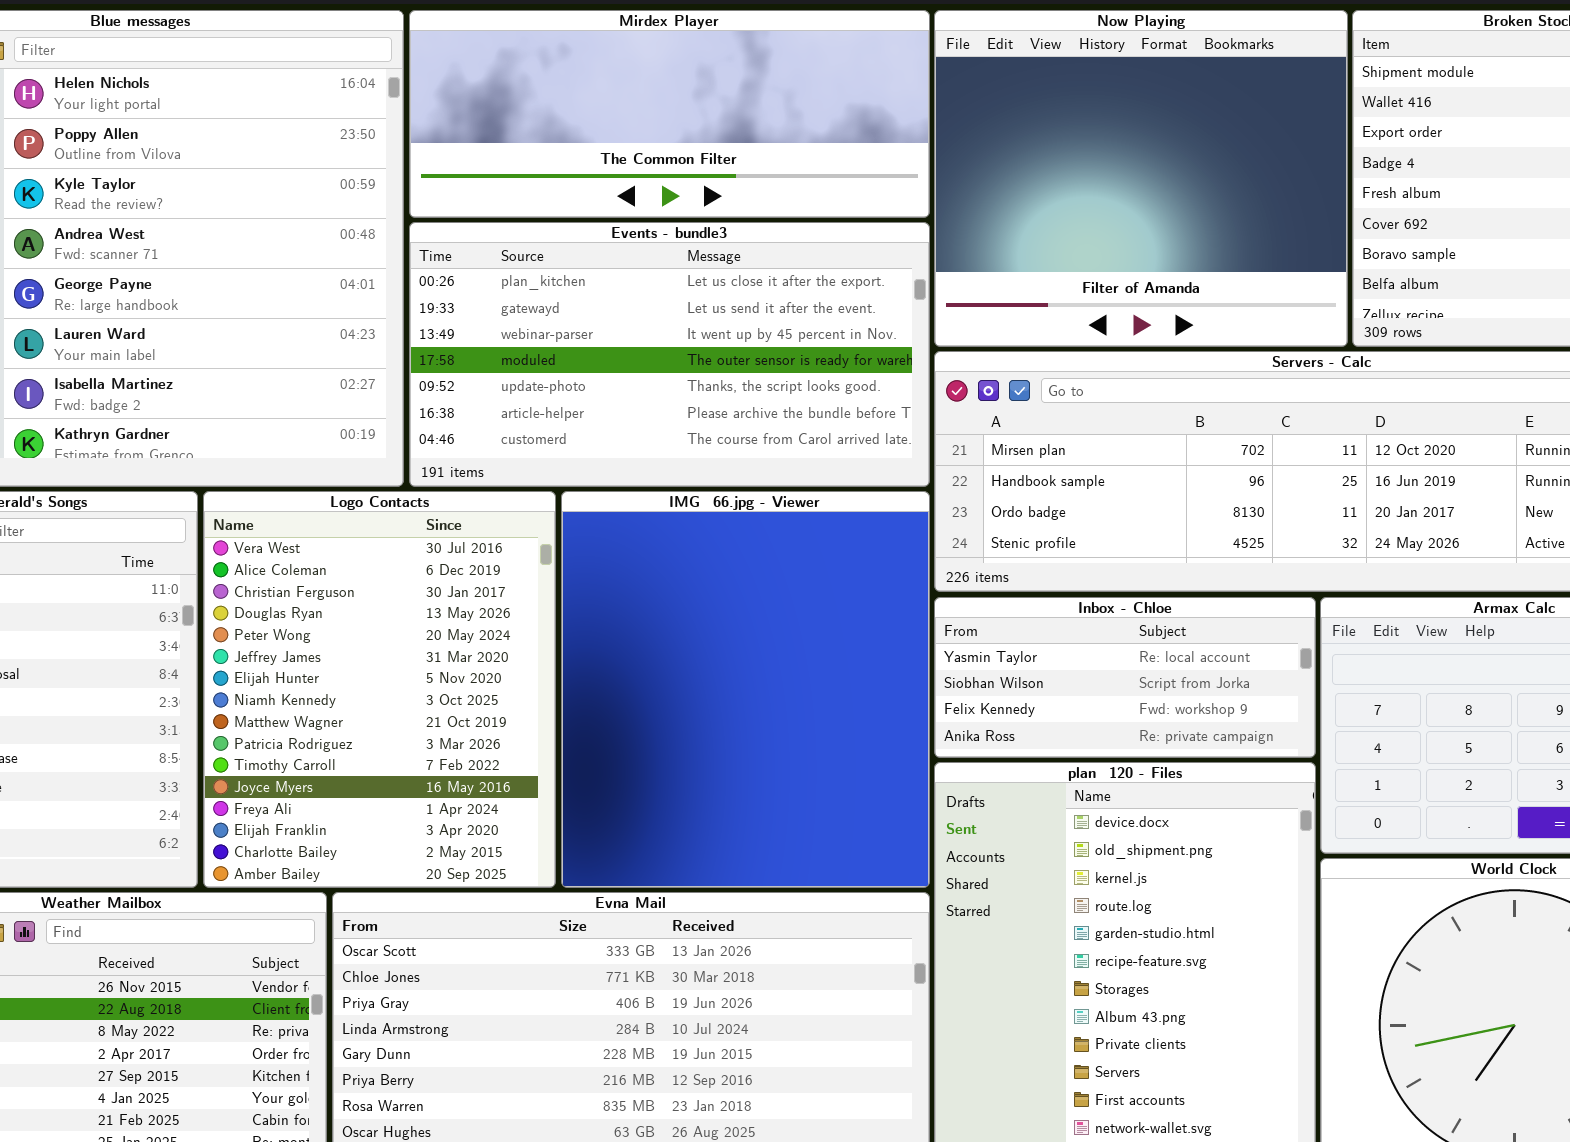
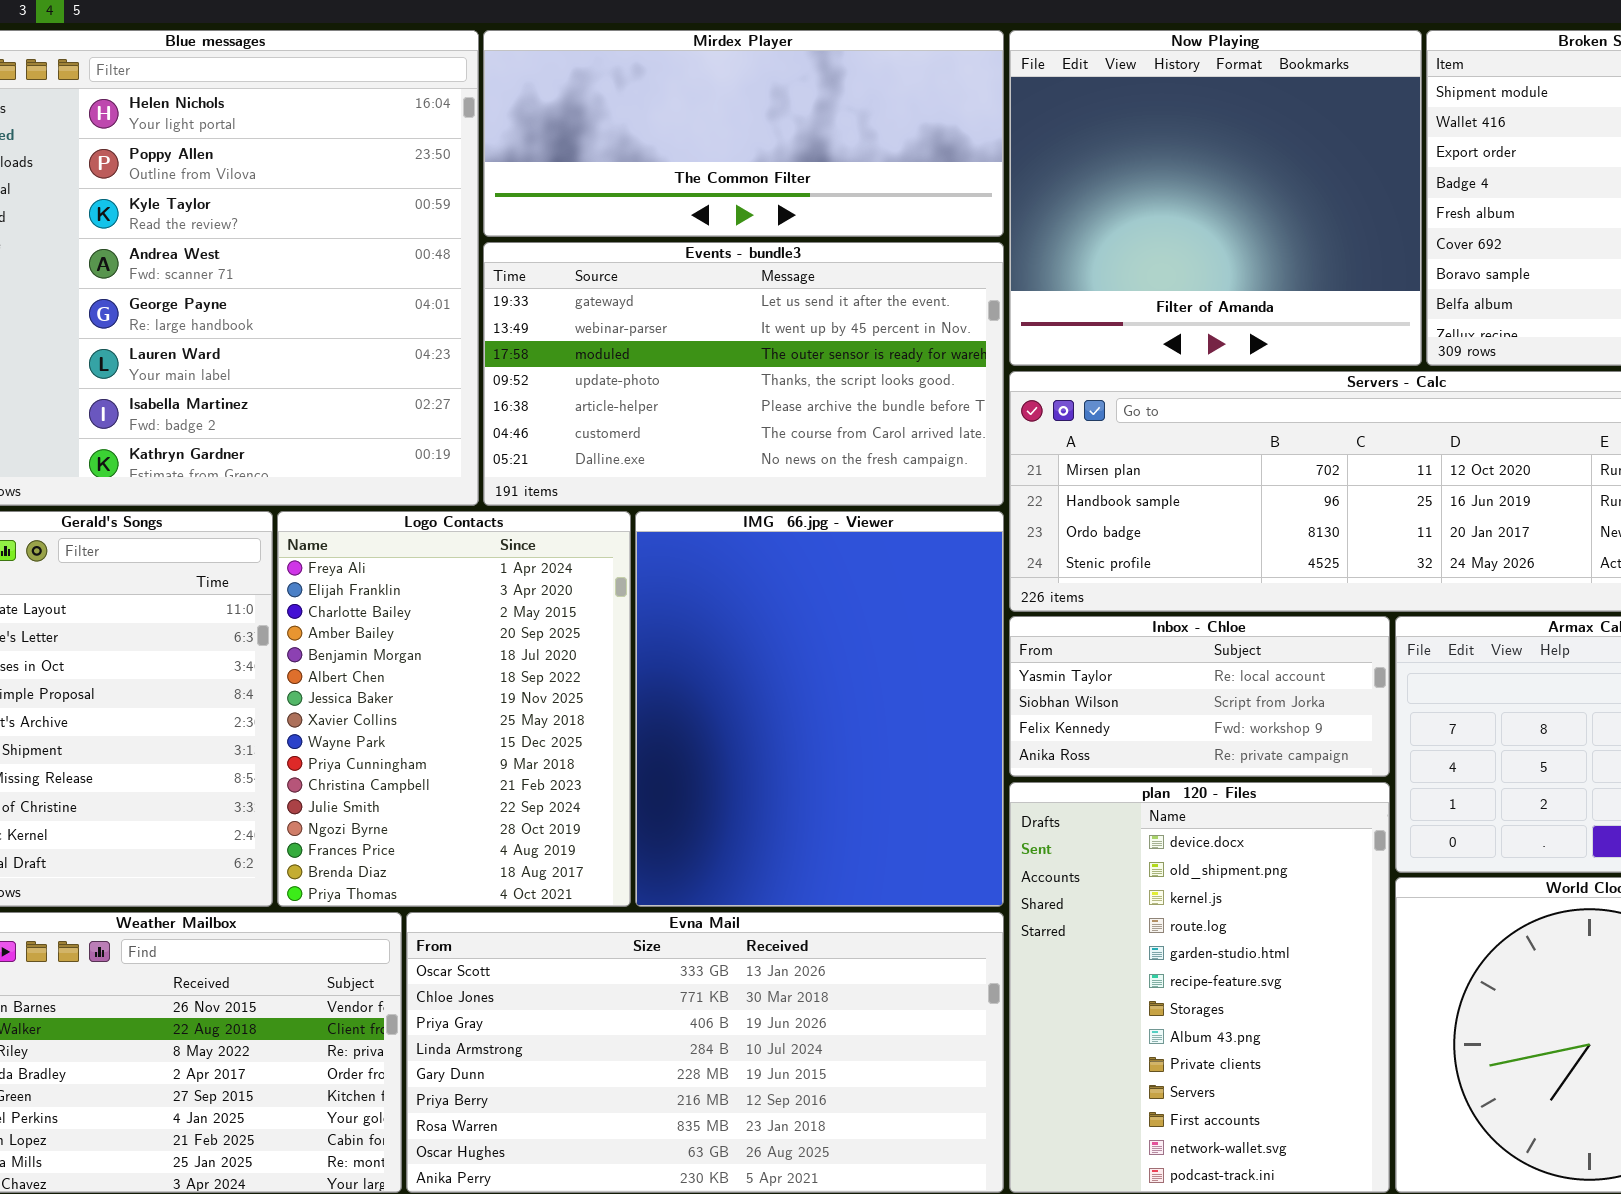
Events - bundle3: [409,222,930,487] -> [483,242,1004,506], scrolled down 1 row
Logo Contacts: [203,491,556,888] -> [277,511,631,907], scrolled down 12 rows

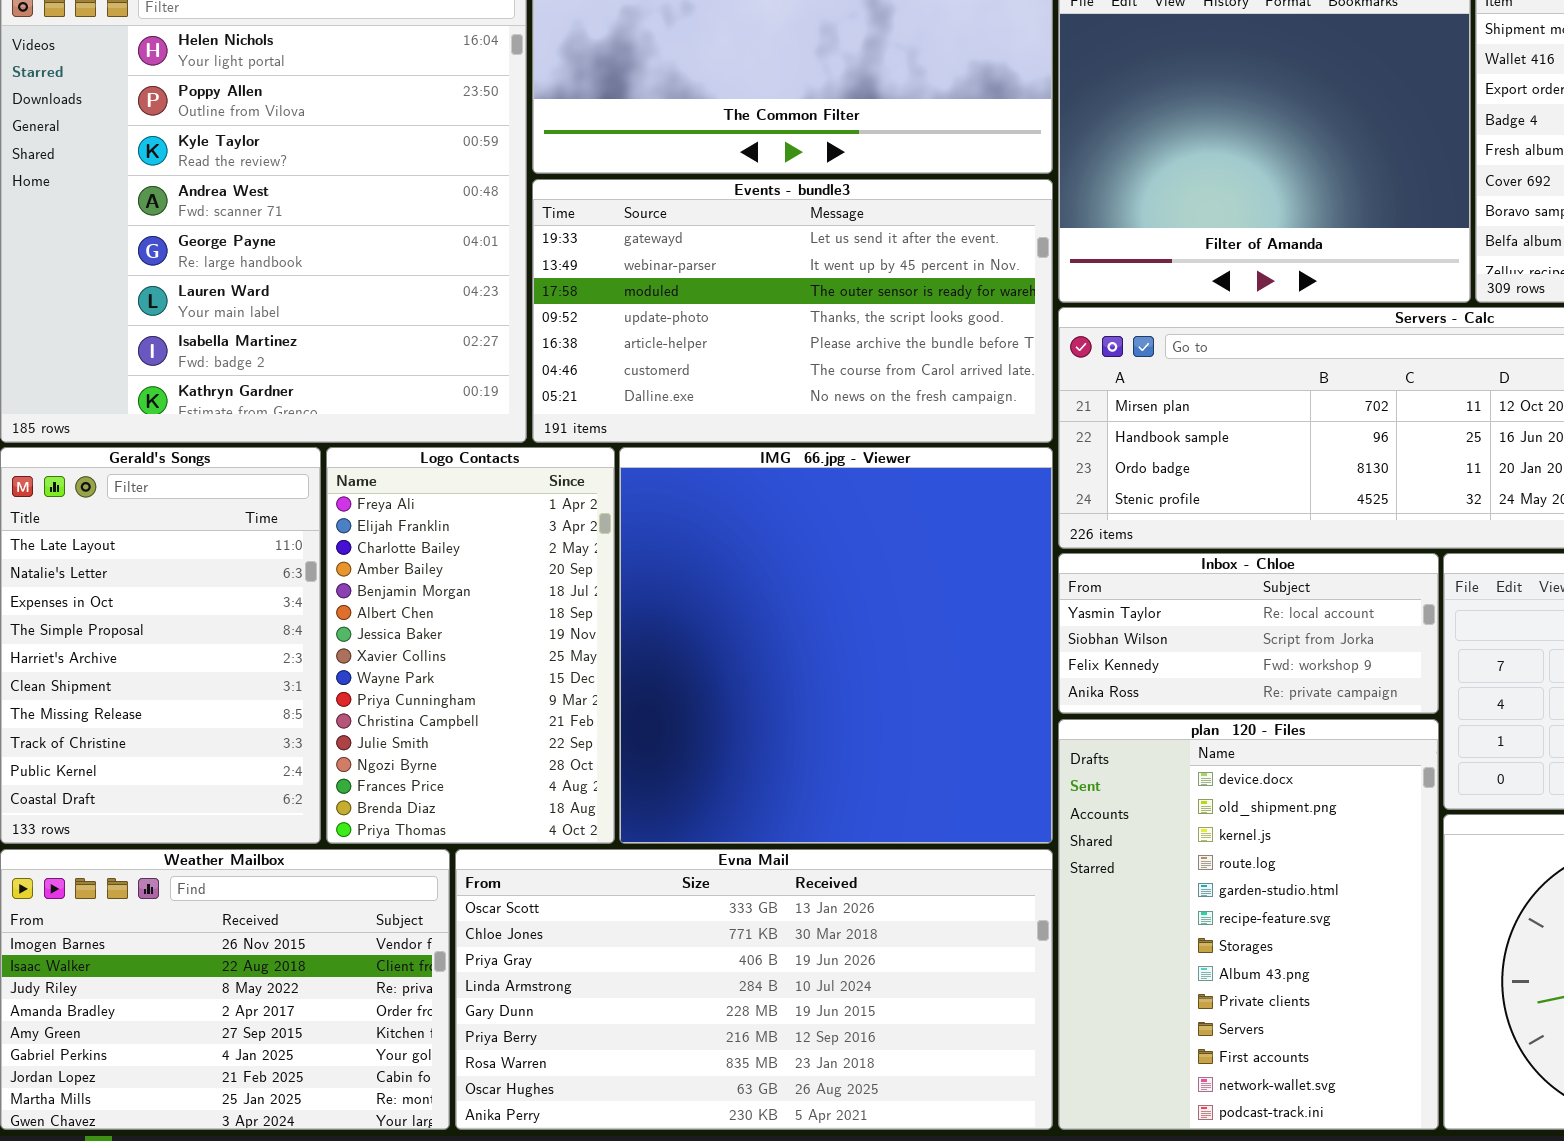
Logo Contacts: [277,511,631,907] -> [326,447,615,844], resized
IMG_66.jpg - Viewer: [635,511,1004,907] -> [619,447,1053,844], resized

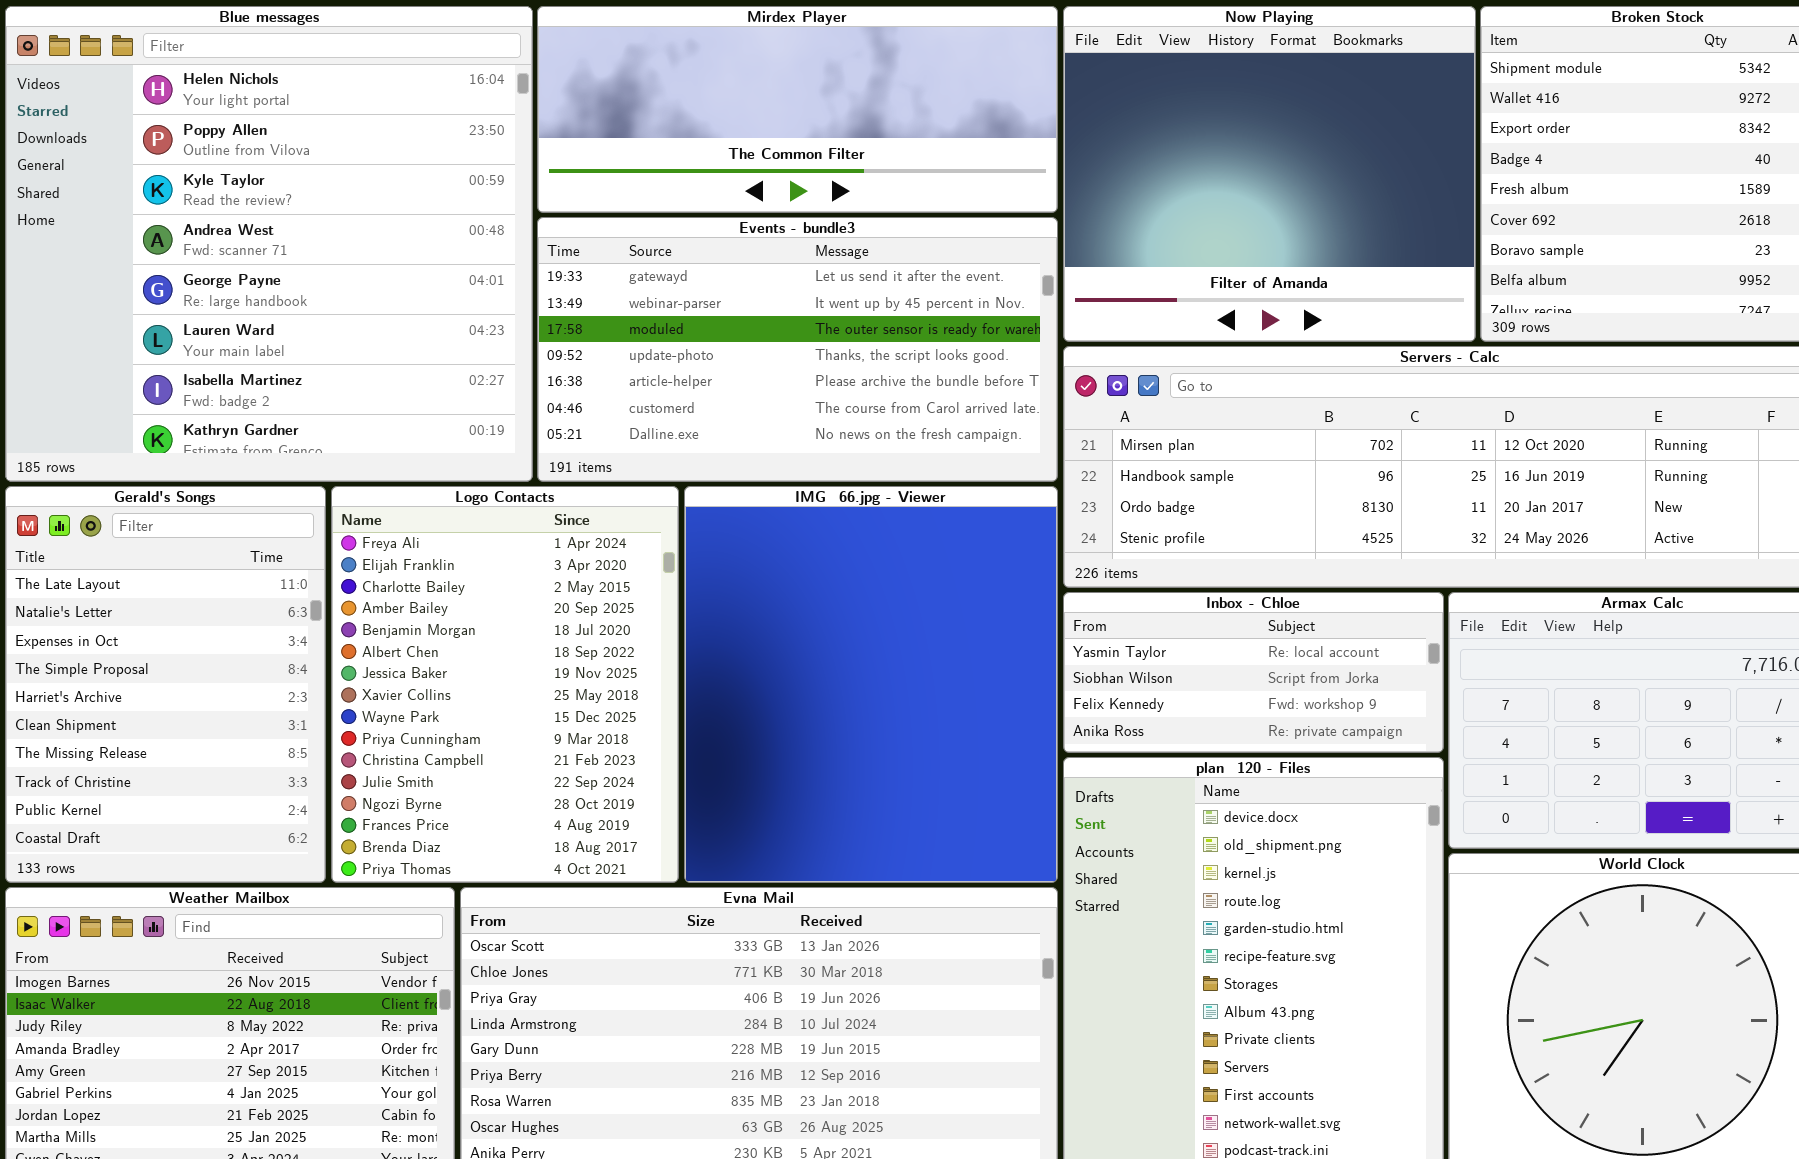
Logo Contacts: [326,447,615,844] -> [331,486,679,883], resized
IMG_66.jpg - Viewer: [619,447,1053,844] -> [684,486,1058,883], resized

